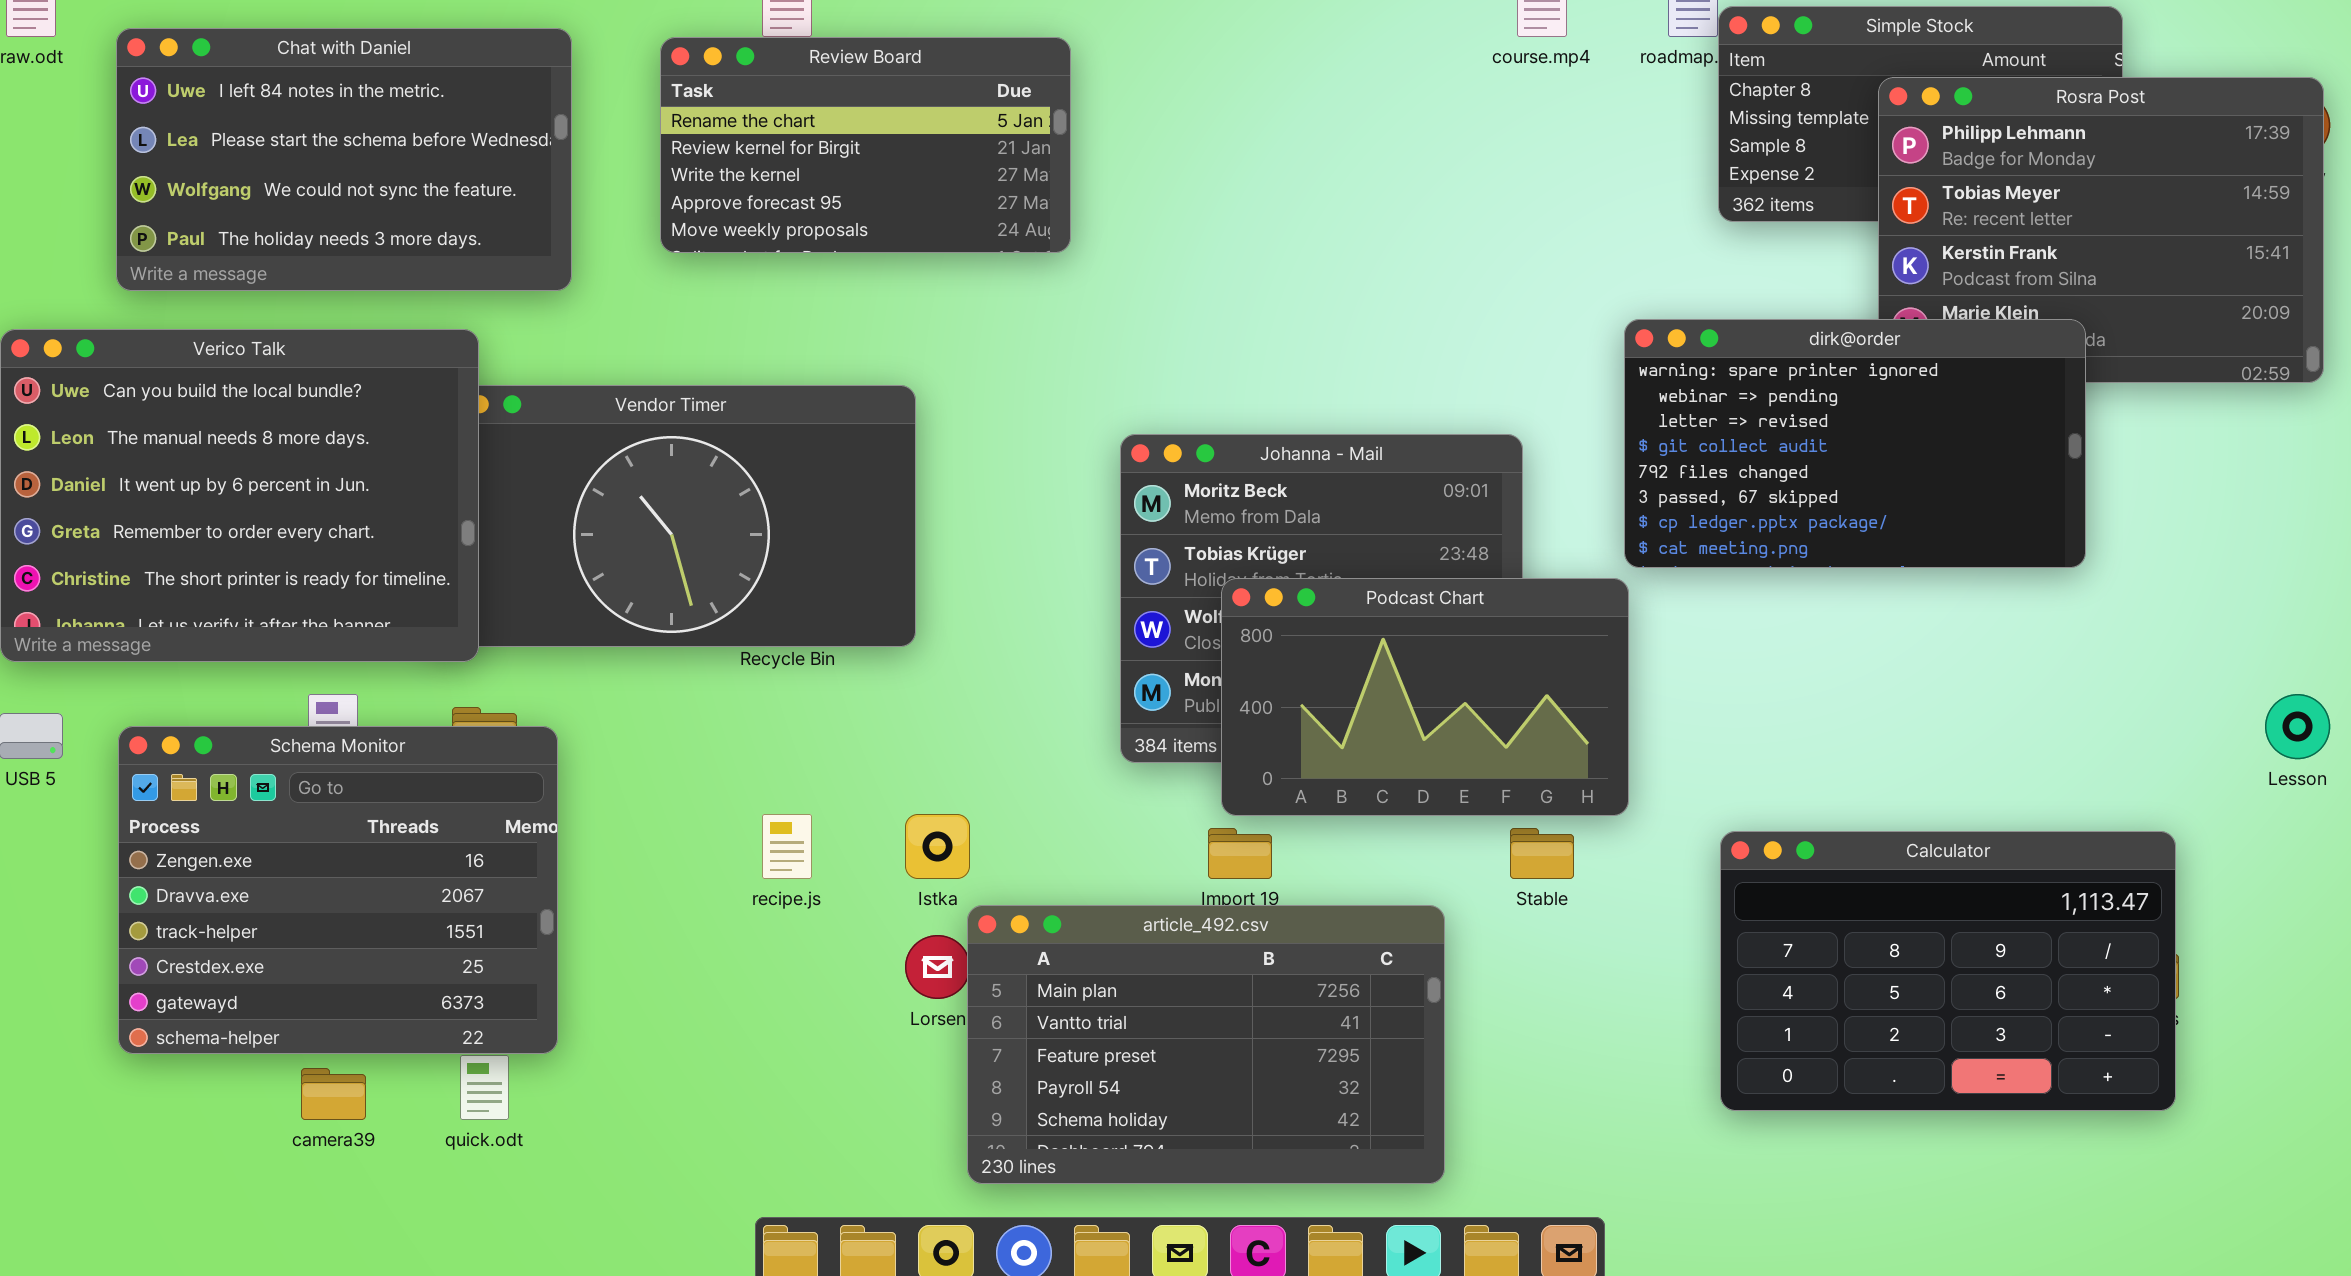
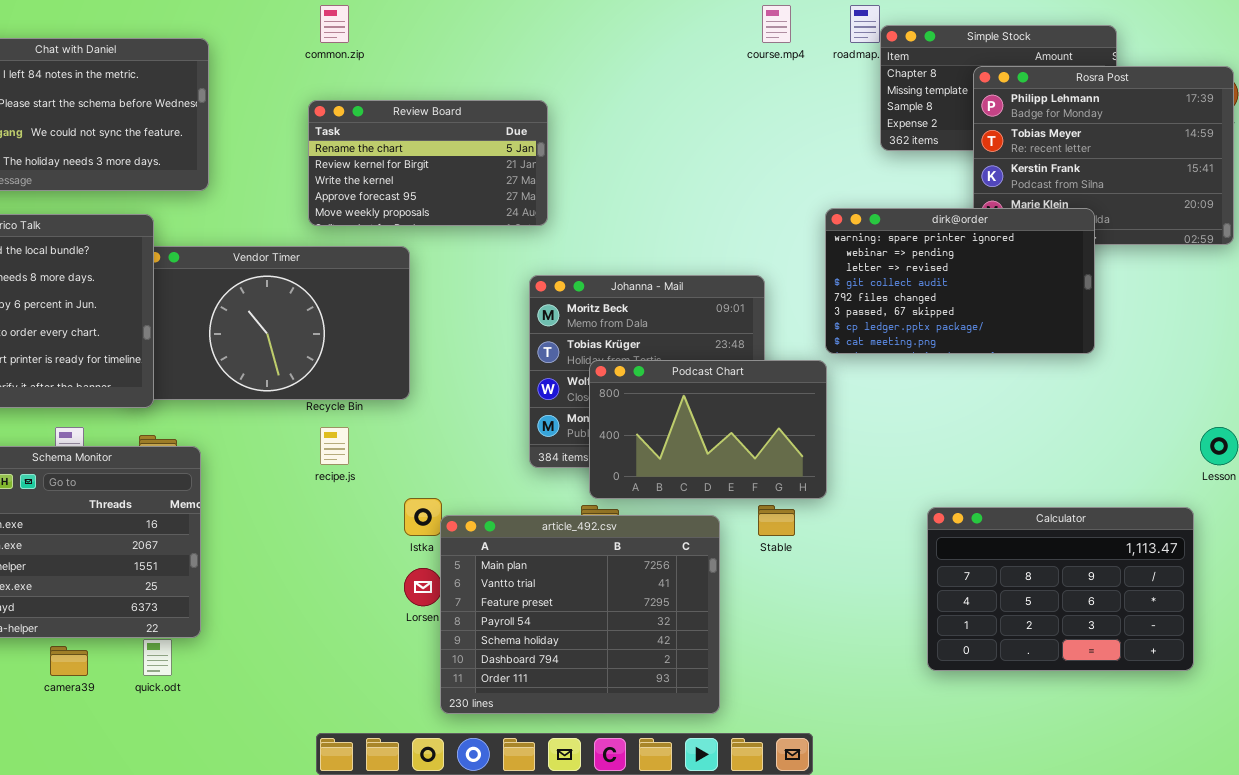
Review Board: [660,37,1071,253] -> [308,100,548,226], moved
recipe.js: [762,814,812,879] -> [320,427,349,465], moved
Calculator: [1720,831,2176,1111] -> [927,507,1194,671], moved
article_492.csv: [967,905,1445,1184] -> [440,515,720,714], resized

